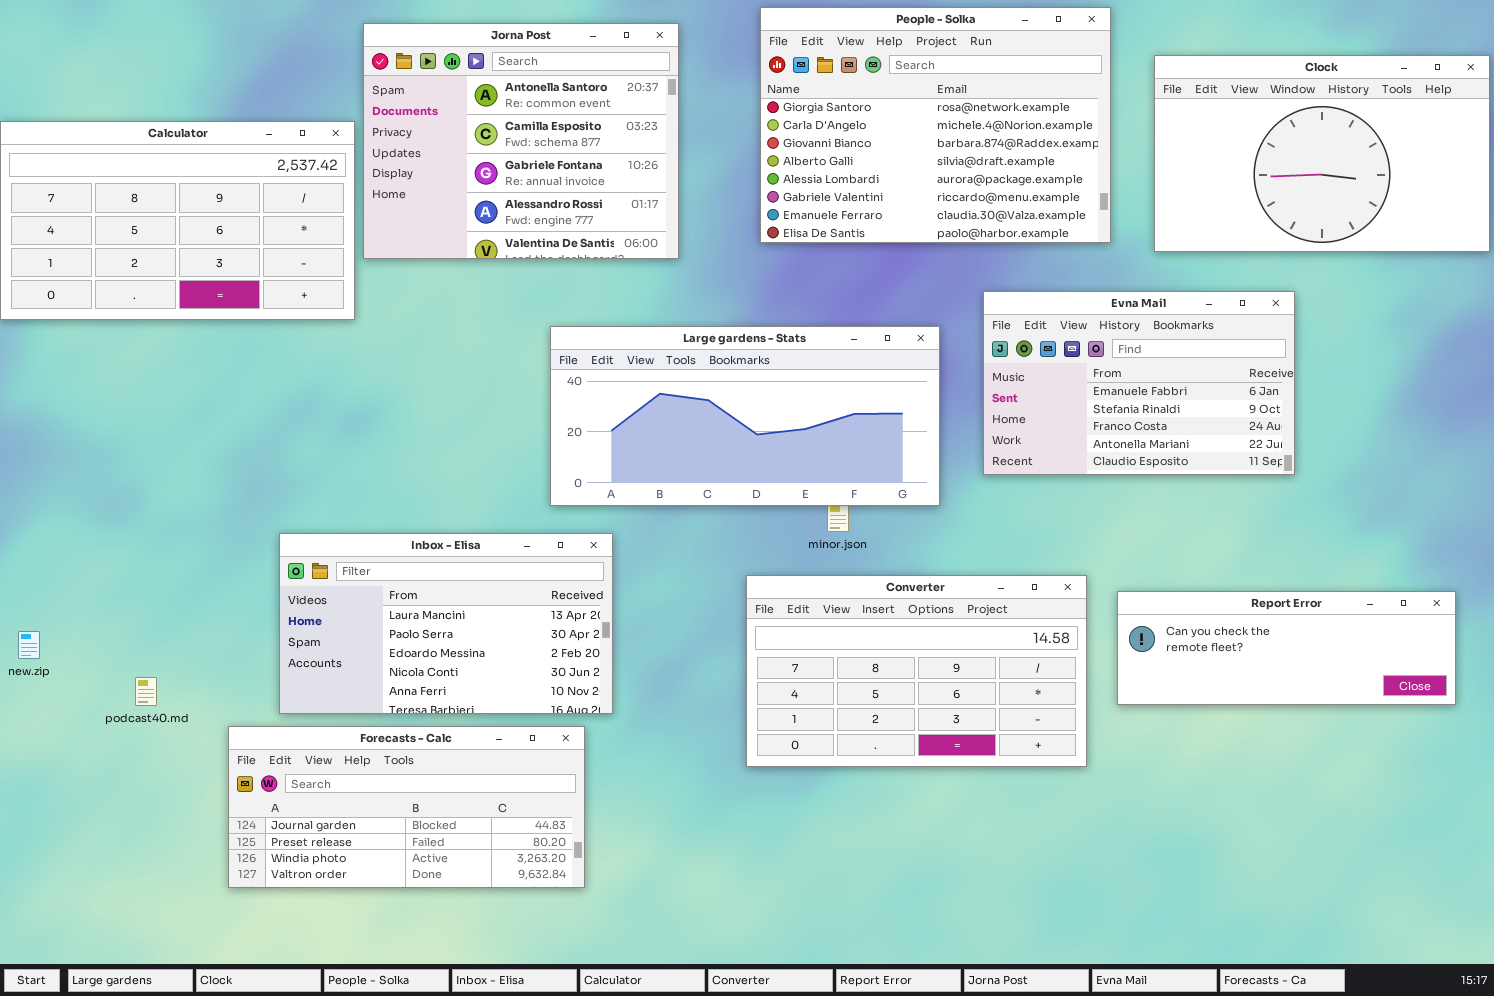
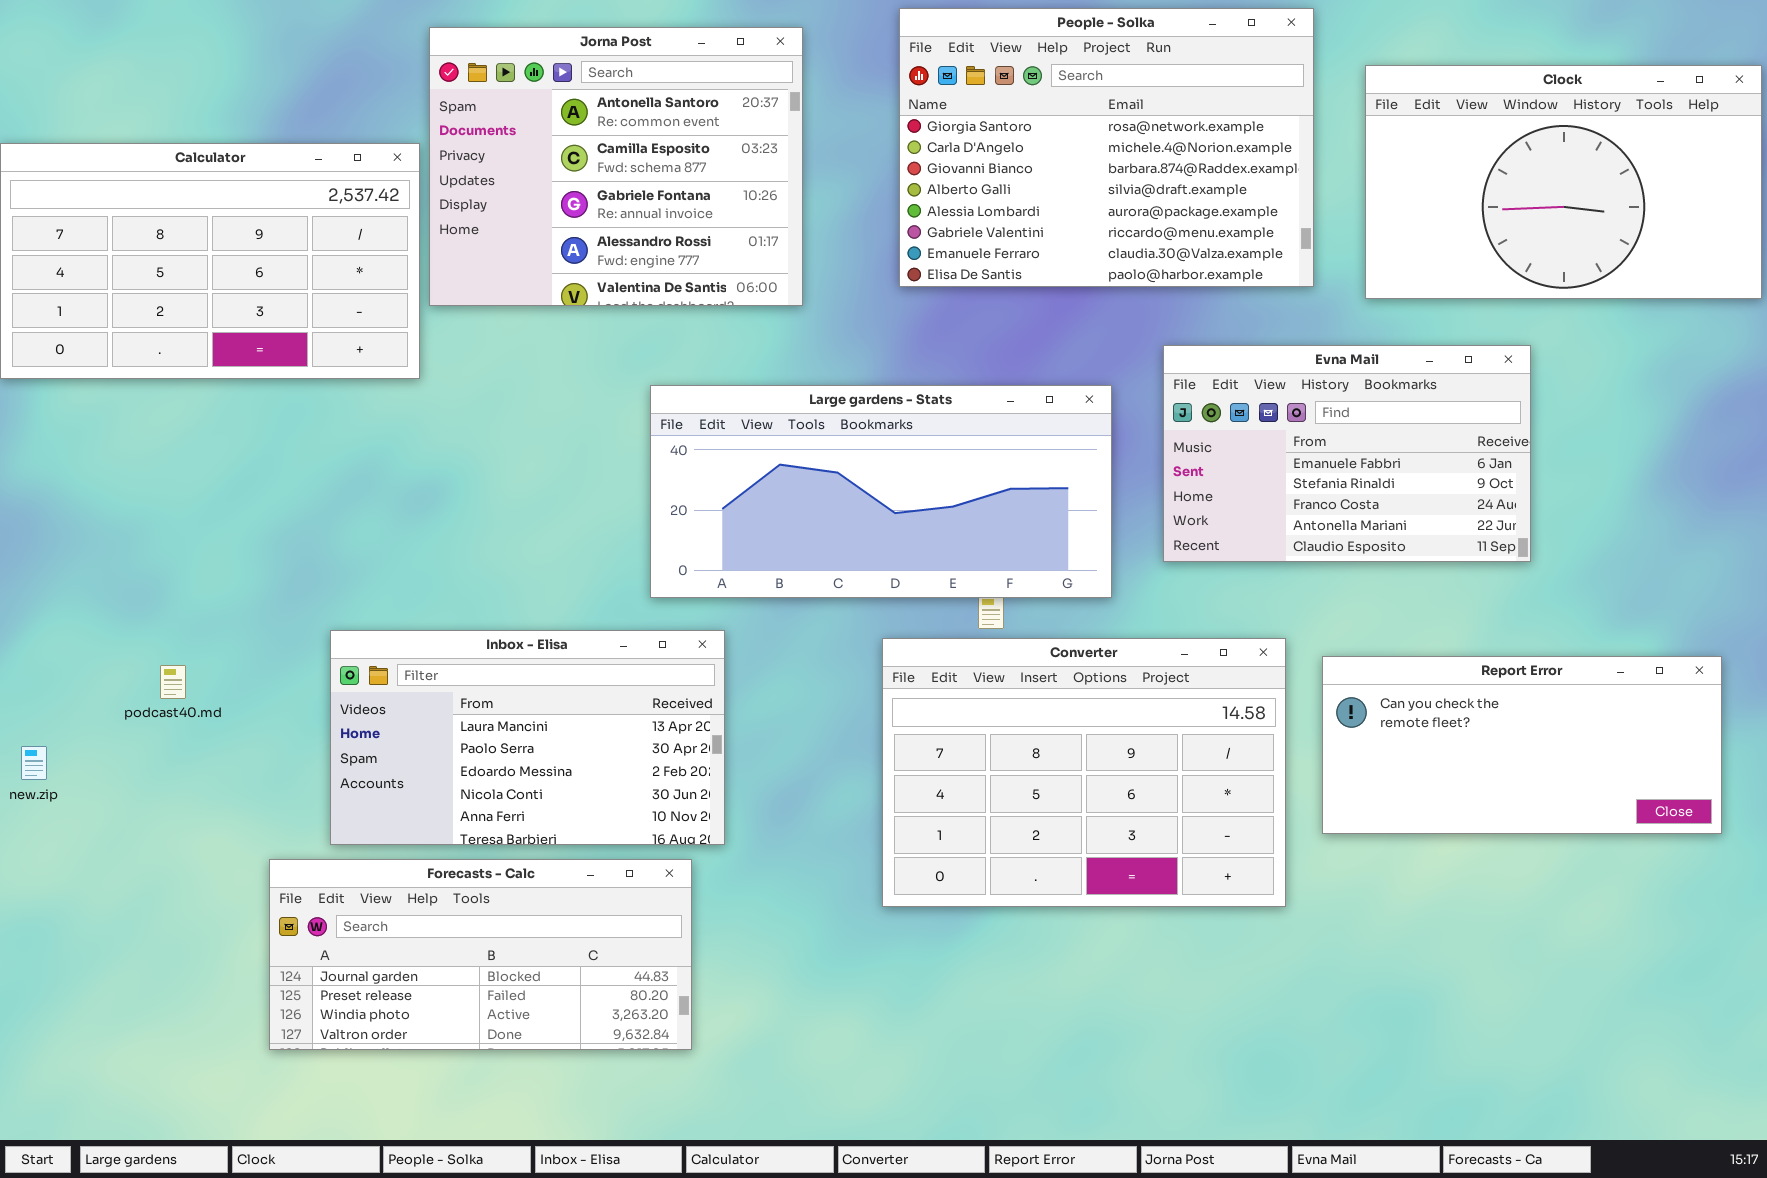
Converter: [746,575,1087,767] -> [882,638,1286,907], resized
Report Error: [1117,591,1456,705] -> [1322,656,1722,834], resized
podcast40.md: [135,677,157,706] -> [160,665,186,699], moved

